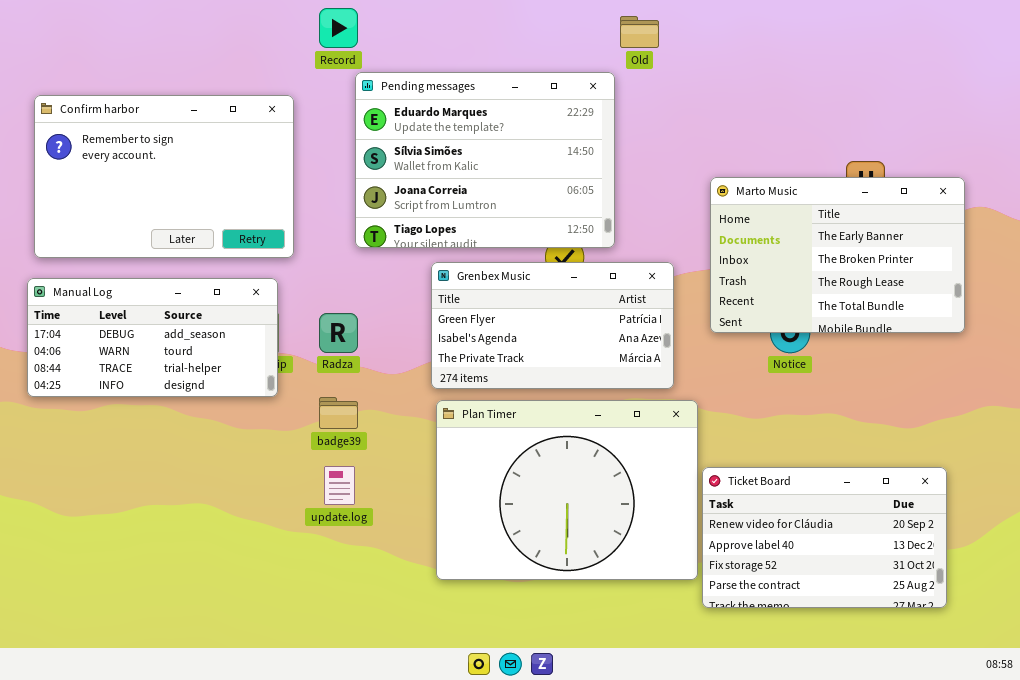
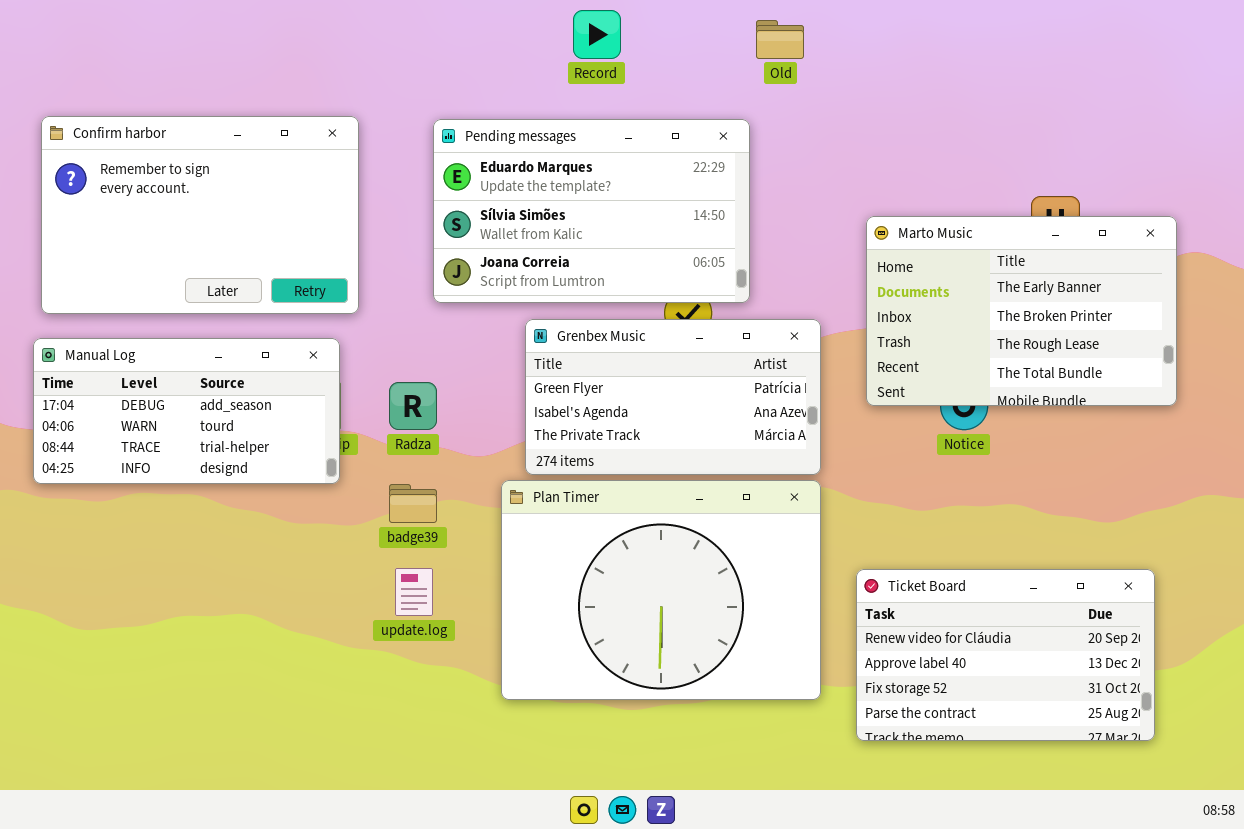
Record: [319,8,358,48] -> [573,10,621,59], moved
Pending messages: [355,72,615,248] -> [433,119,750,303], resized
Plan Timer: [436,400,698,580] -> [501,480,821,700], moved

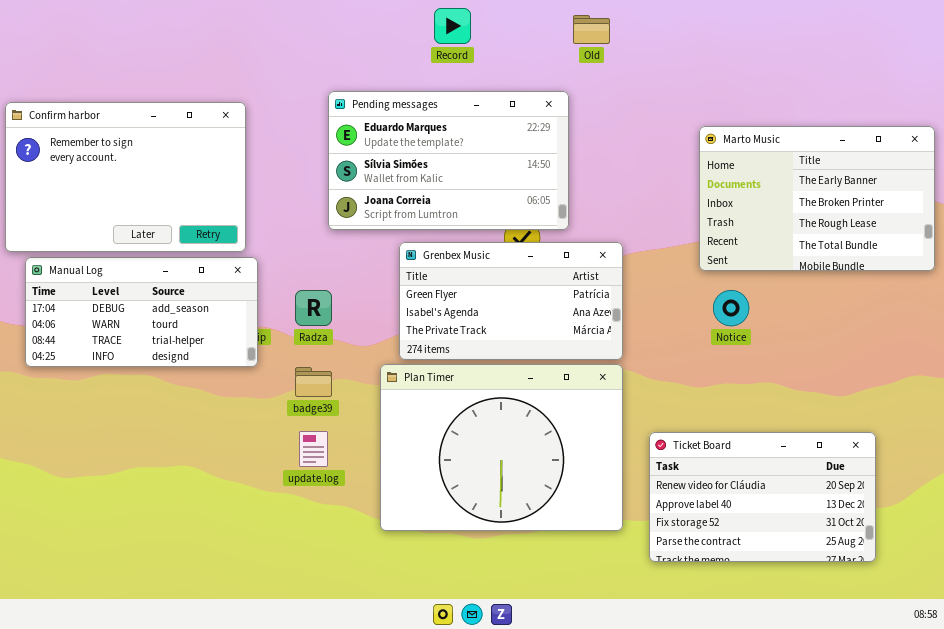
Confirm harbor: [41,116,359,314] -> [5,102,246,252], moved
Marto Music: [866,216,1177,406] -> [699,126,935,271], moved

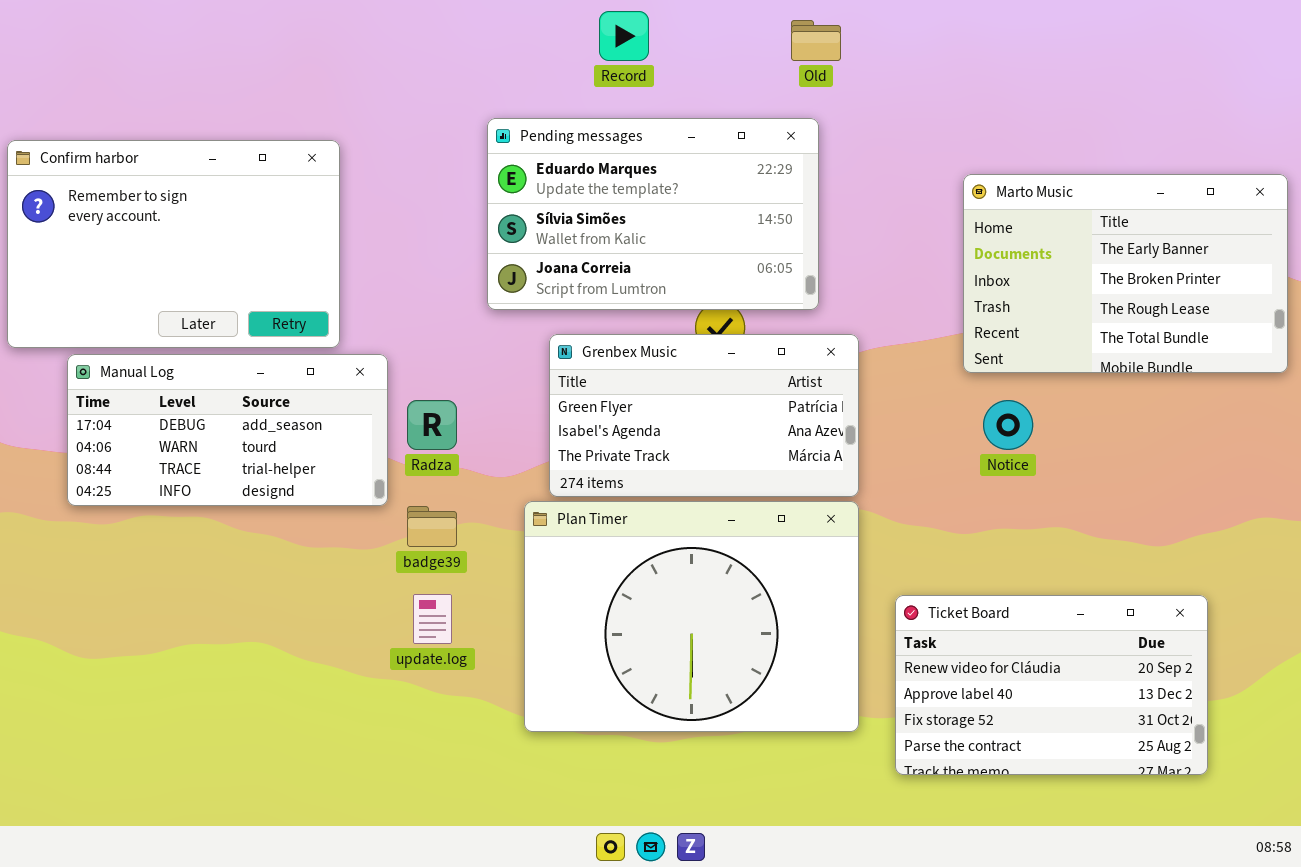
Pending messages: [328,91,569,230] -> [487,118,819,310], moved
Manual Log: [25,257,258,367] -> [67,354,388,506], moved

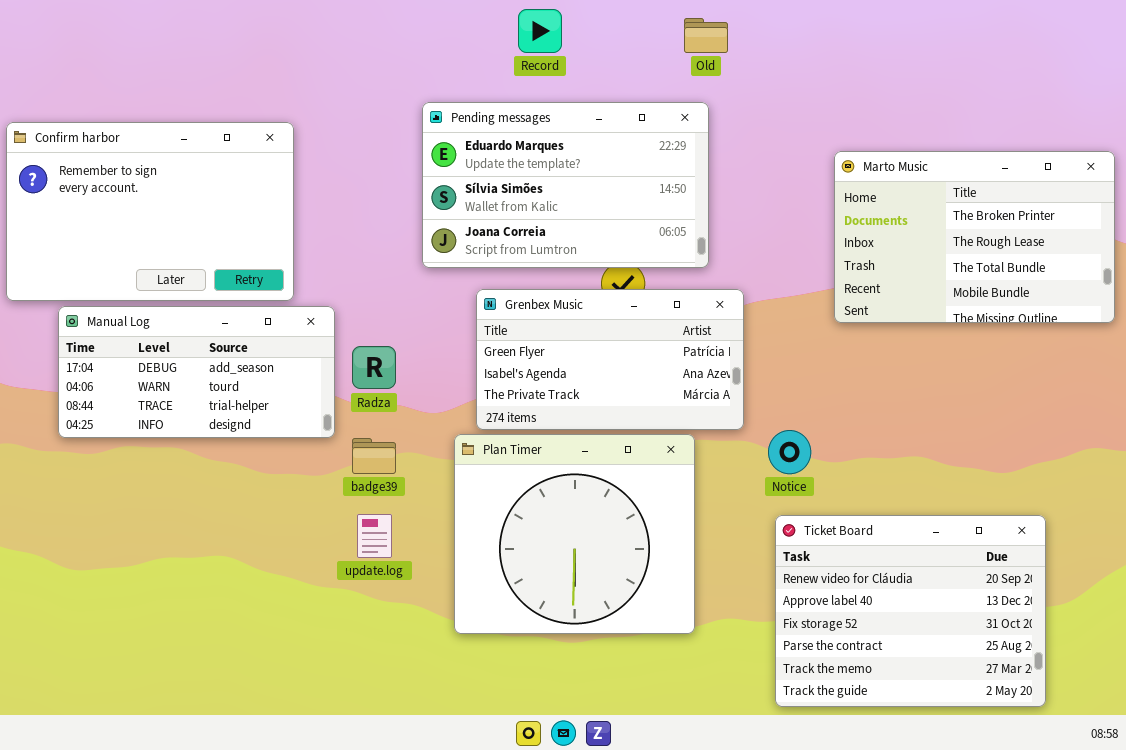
Marto Music: [963,174,1288,373] -> [834,151,1115,323], scrolled down 1 row
Notice: [983,400,1033,450] -> [768,430,811,474], moved
Plan Timer: [524,501,859,732] -> [454,434,695,634], resized
Ticket Board: [895,595,1208,775] -> [775,515,1046,707], resized

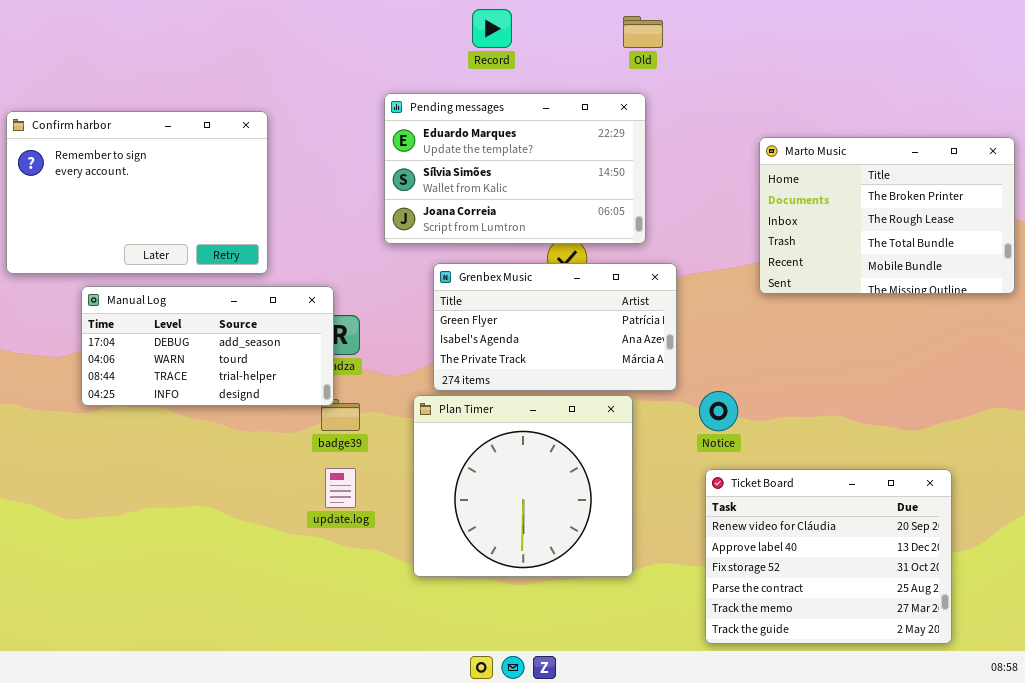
Manual Log: [58,306,335,438] -> [81,286,334,406], moved

